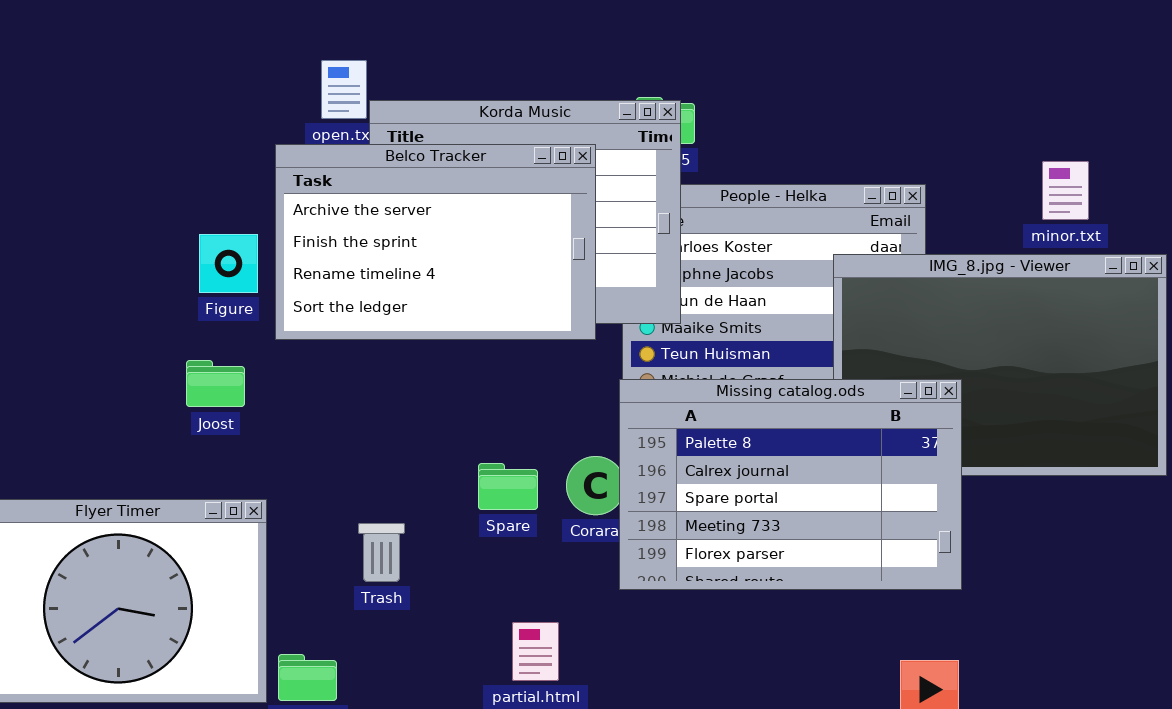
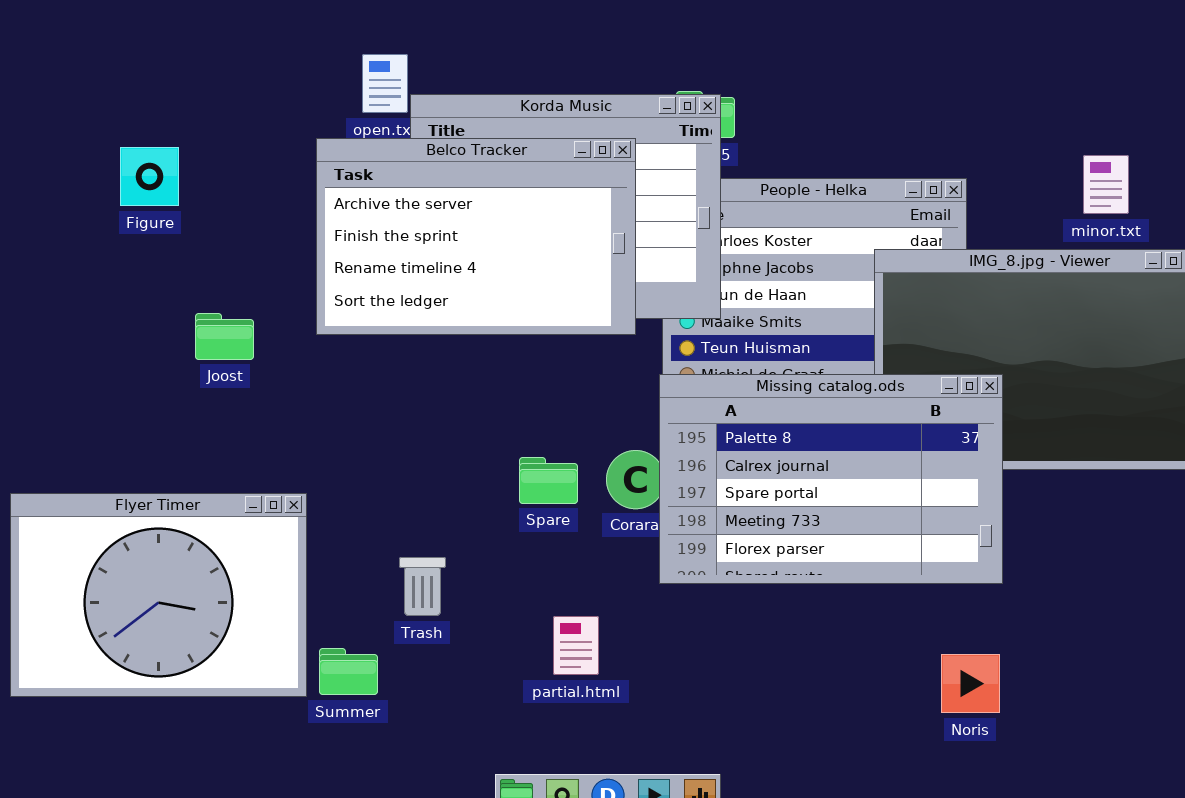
Figure: [199,234,258,293] -> [120,147,179,206], moved
Joost: [186,360,245,407] -> [195,313,254,360], moved
Trash: [358,523,405,582] -> [399,557,446,616], moved

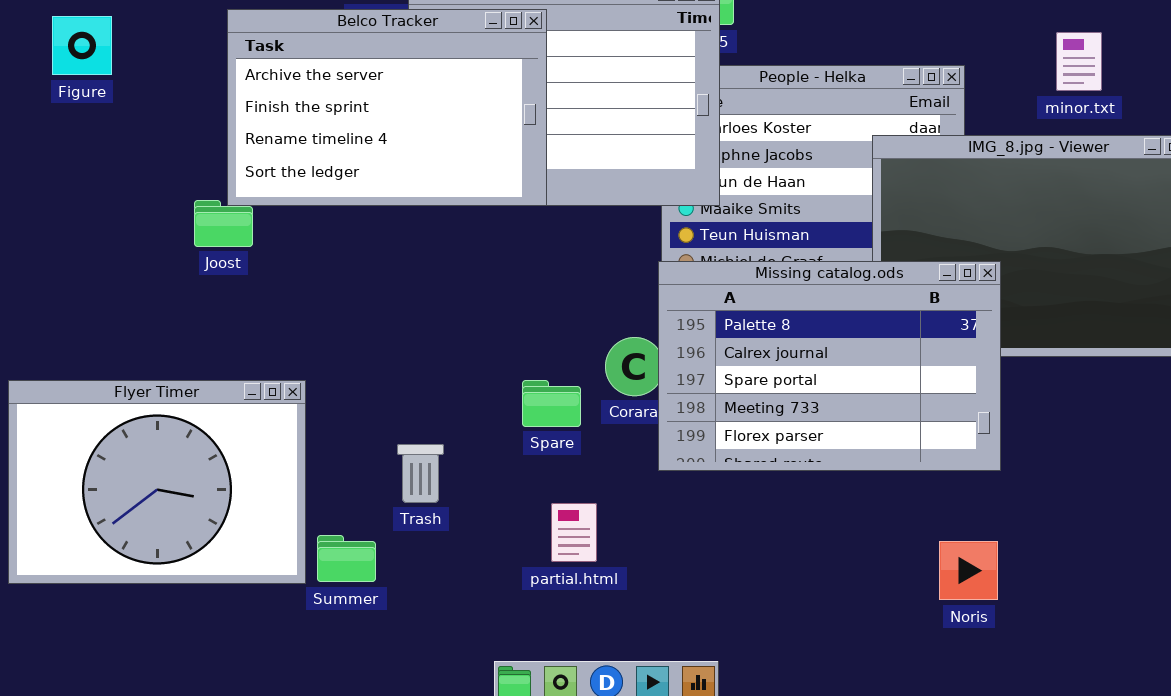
Belco Tracker: [316,138,636,335] -> [227,9,547,206], moved
Figure: [120,147,179,206] -> [52,16,112,75], moved
minor.txt: [1083,155,1129,214] -> [1056,32,1102,91], moved
Spare: [519,457,578,504] -> [522,380,581,427], moved

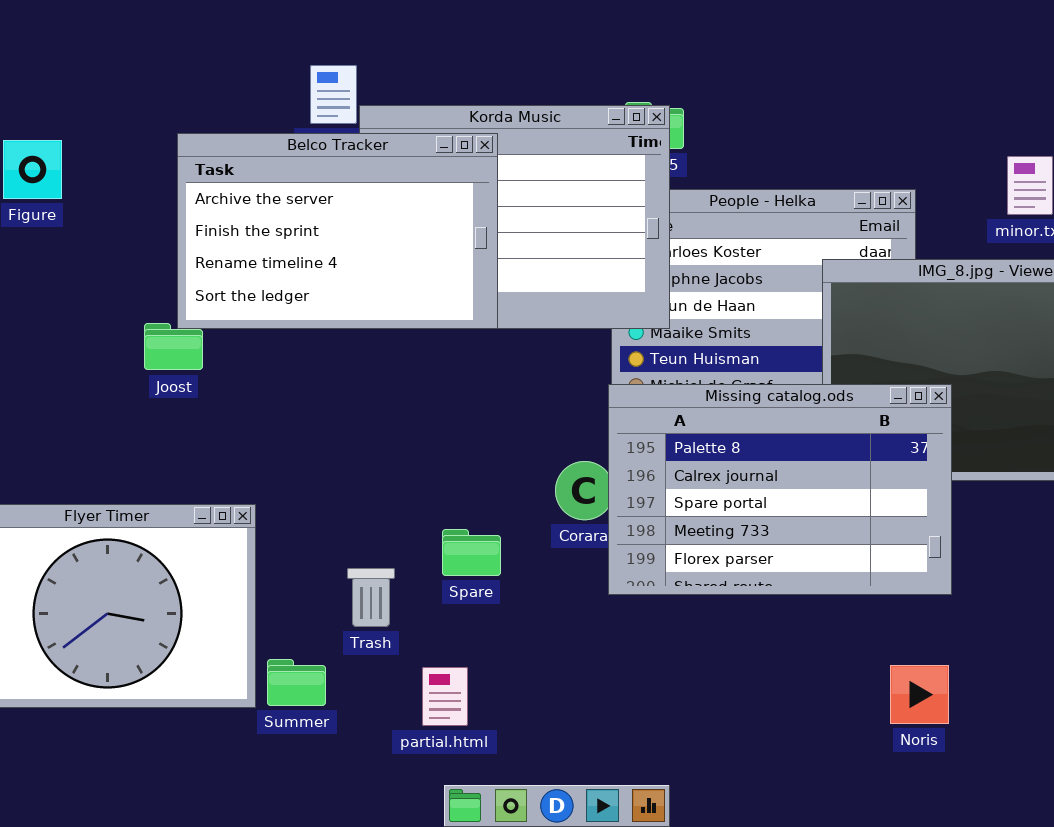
Spare: [522,380,581,427] -> [442,529,501,576], moved
partial.html: [551,503,597,562] -> [422,667,468,726], moved

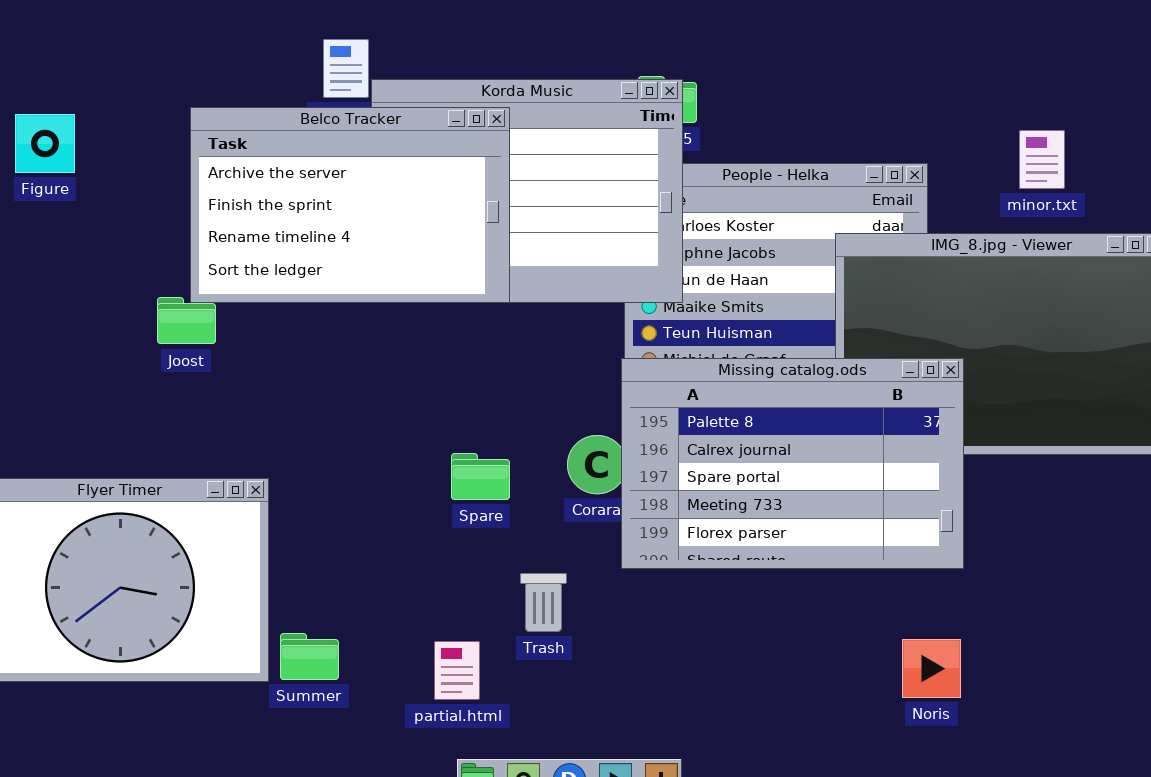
Spare: [442,529,501,576] -> [451,453,510,500], moved
Trash: [347,568,395,627] -> [520,573,567,632], moved

